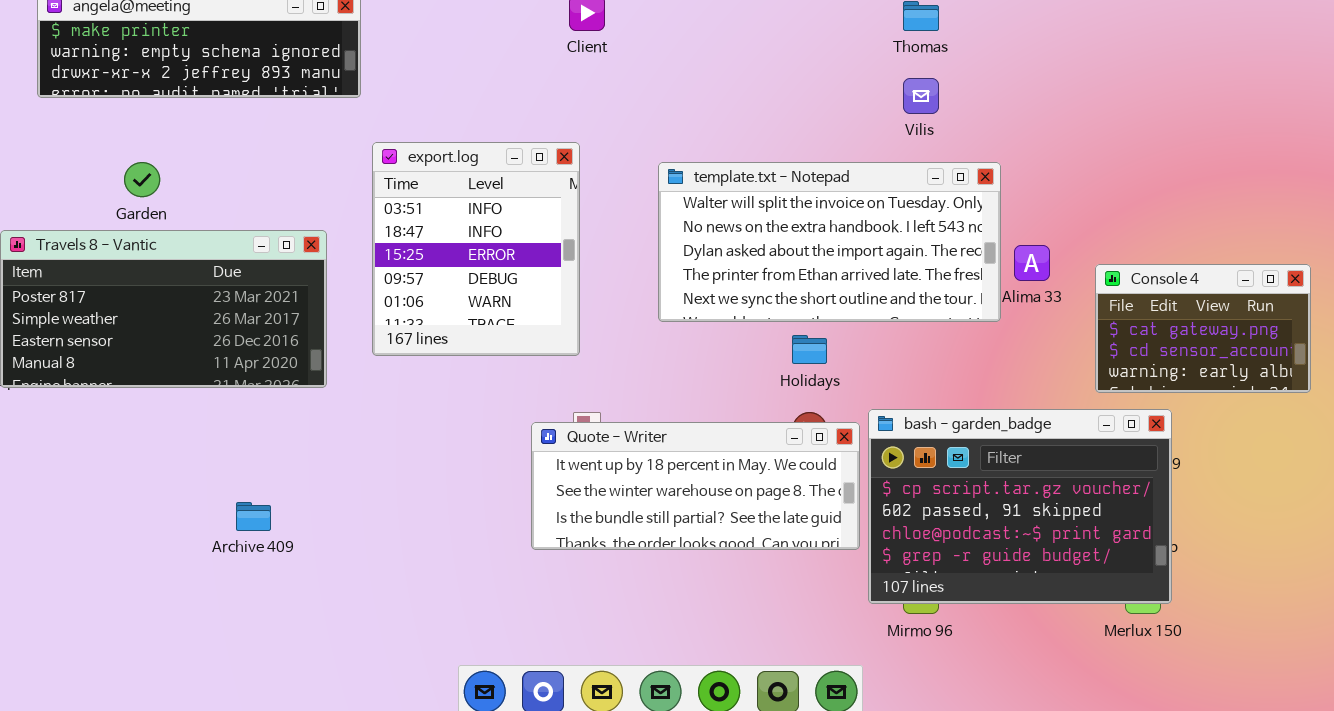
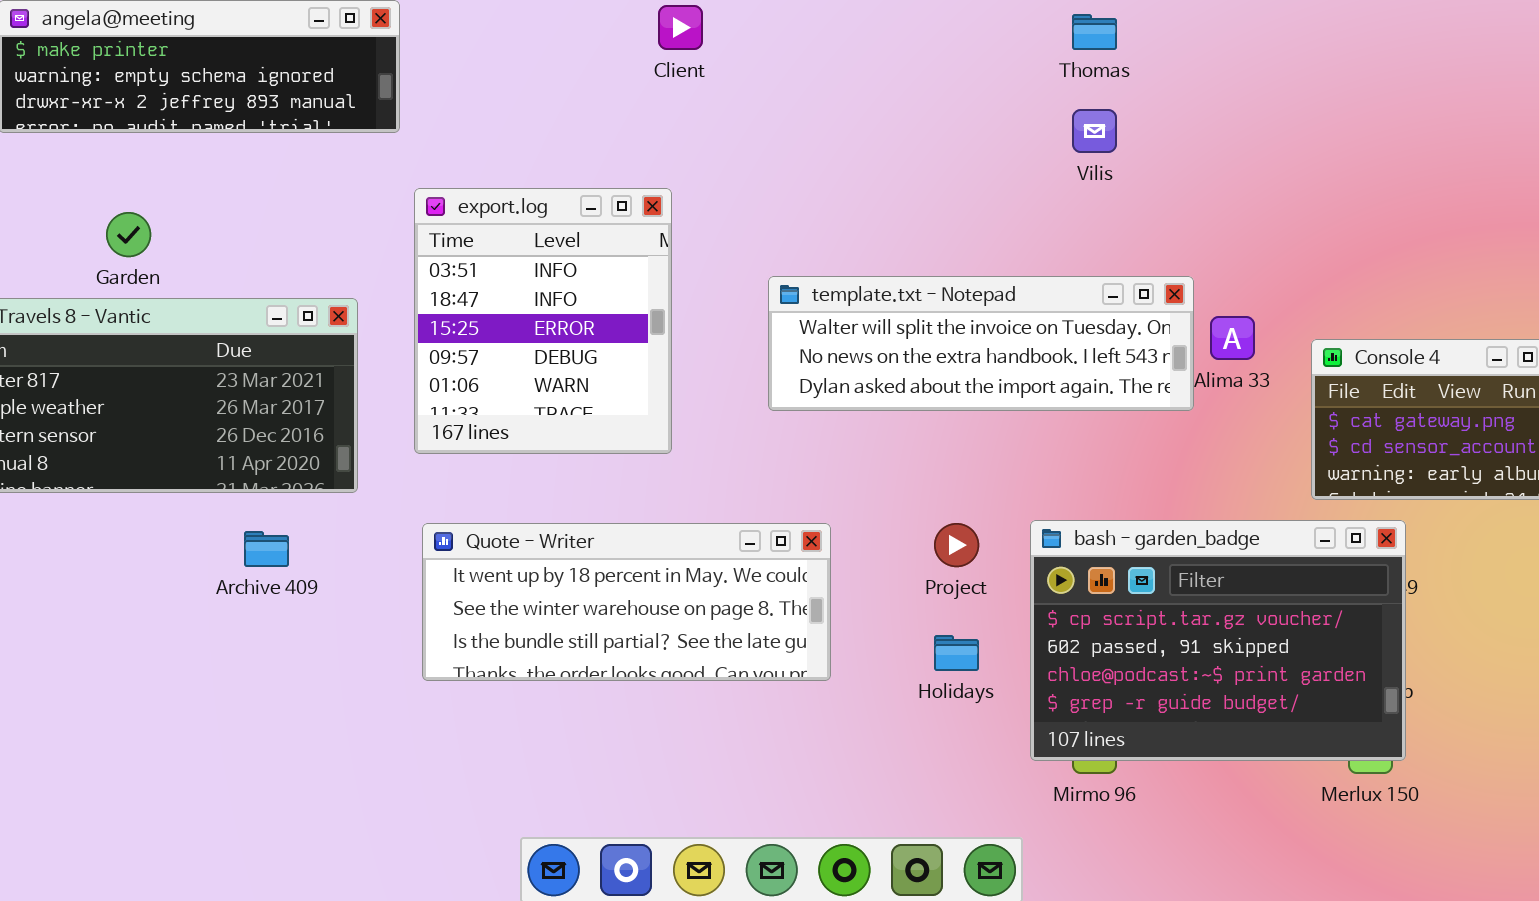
template.txt - Notepad: [658,162,1001,322] -> [768,276,1194,411], resized
Holidays: [792,335,827,364] -> [934,635,979,671], moved
Quote - Writer: [531,422,860,550] -> [422,523,831,681], moved
Archive 409: [236,502,271,531] -> [244,531,289,567], moved

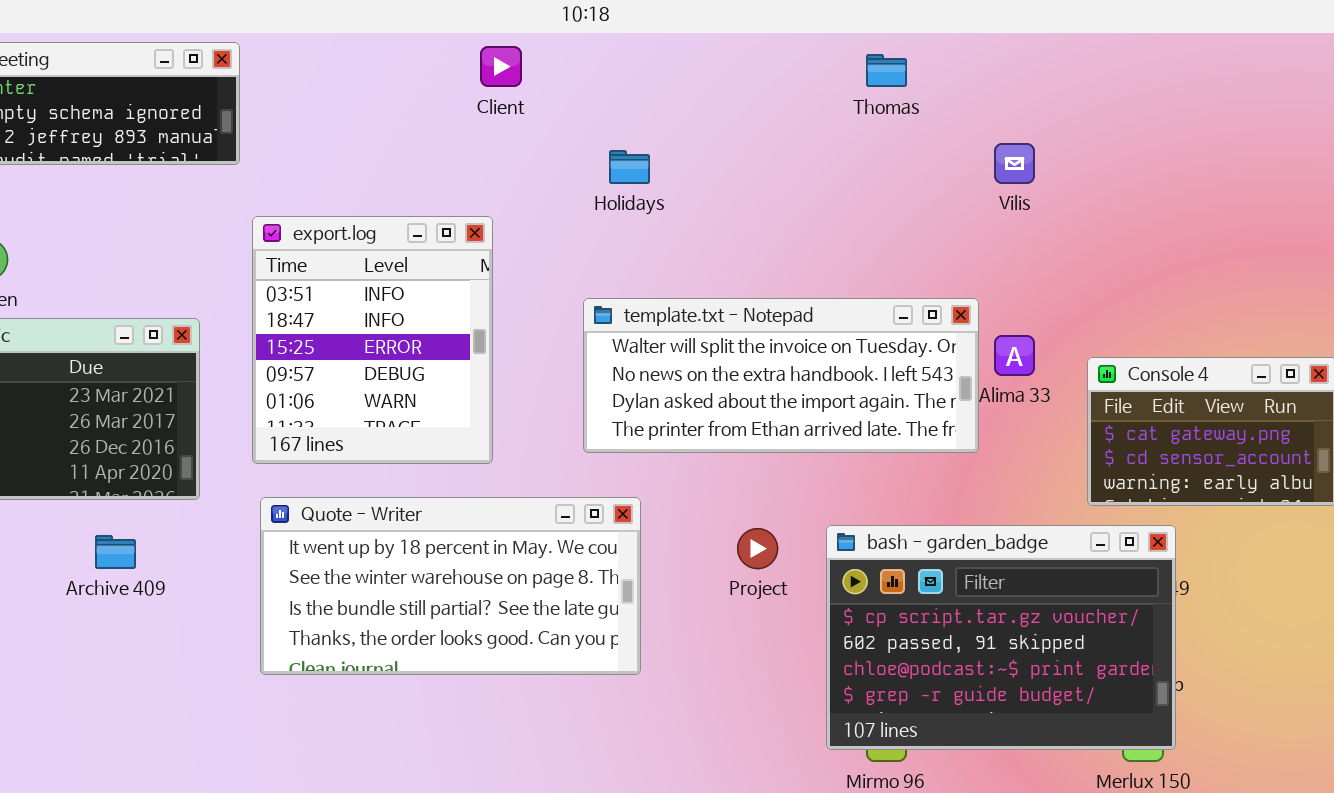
Vilis: [1072,109,1117,153] -> [994,143,1035,184], moved
template.txt - Notepad: [768,276,1194,411] -> [583,298,979,453], resized
Quote - Writer: [422,523,831,681] -> [260,497,641,675], resized
Holidays: [934,635,979,671] -> [609,150,650,184], moved

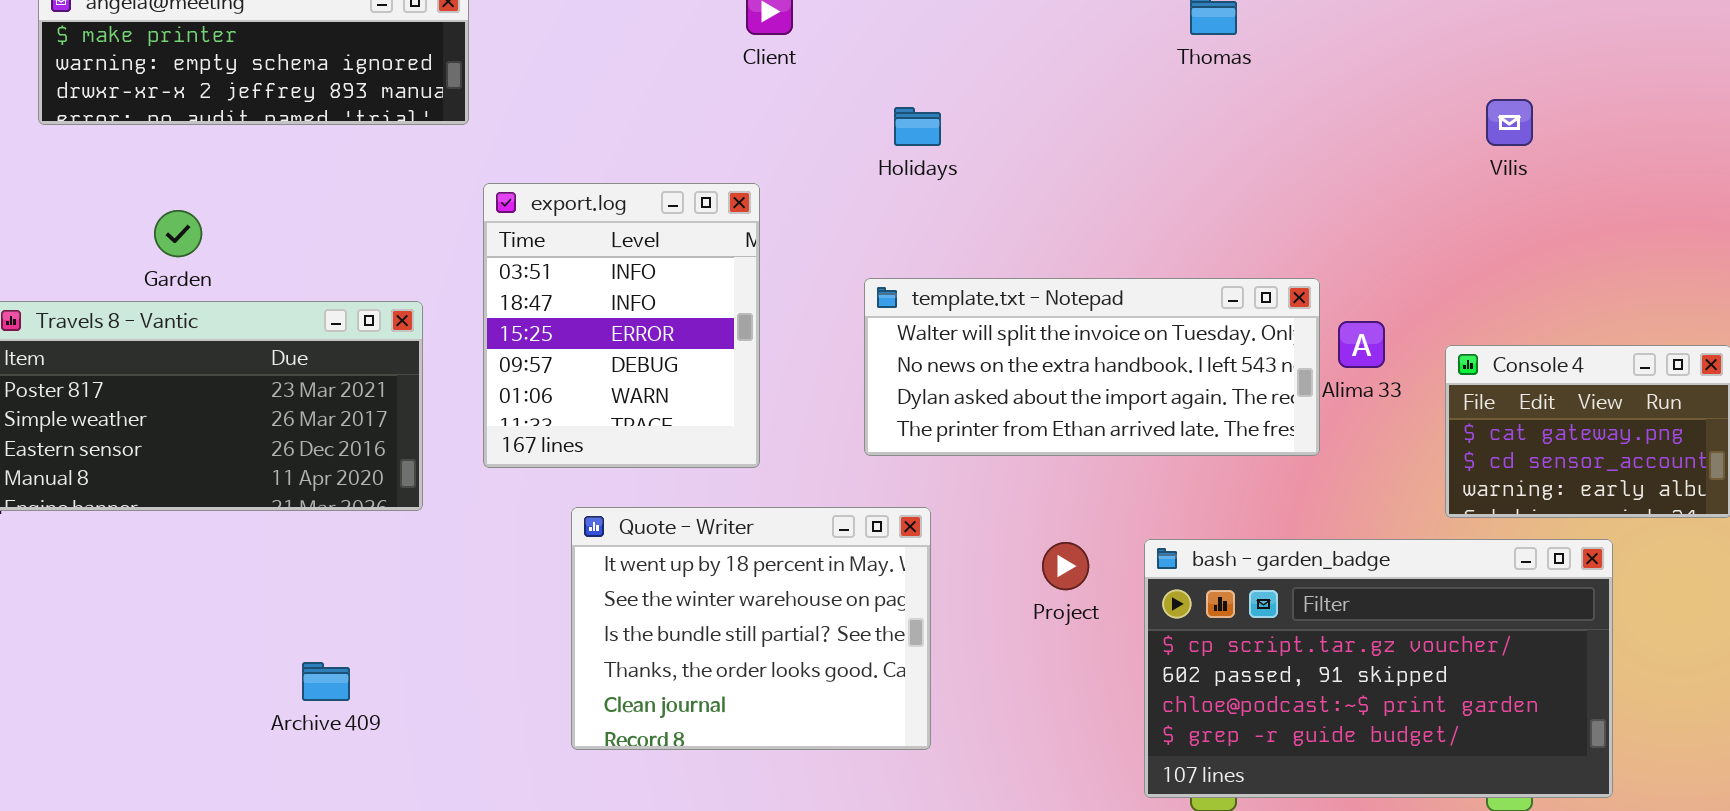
Vilis: [994,143,1035,184] -> [1486,99,1533,146], moved
Quote - Writer: [260,497,641,675] -> [571,507,931,750], resized
bash - garden_badge: [826,525,1176,750] -> [1144,539,1613,798], resized
Archive 409: [95,535,136,569] -> [302,662,350,701], moved

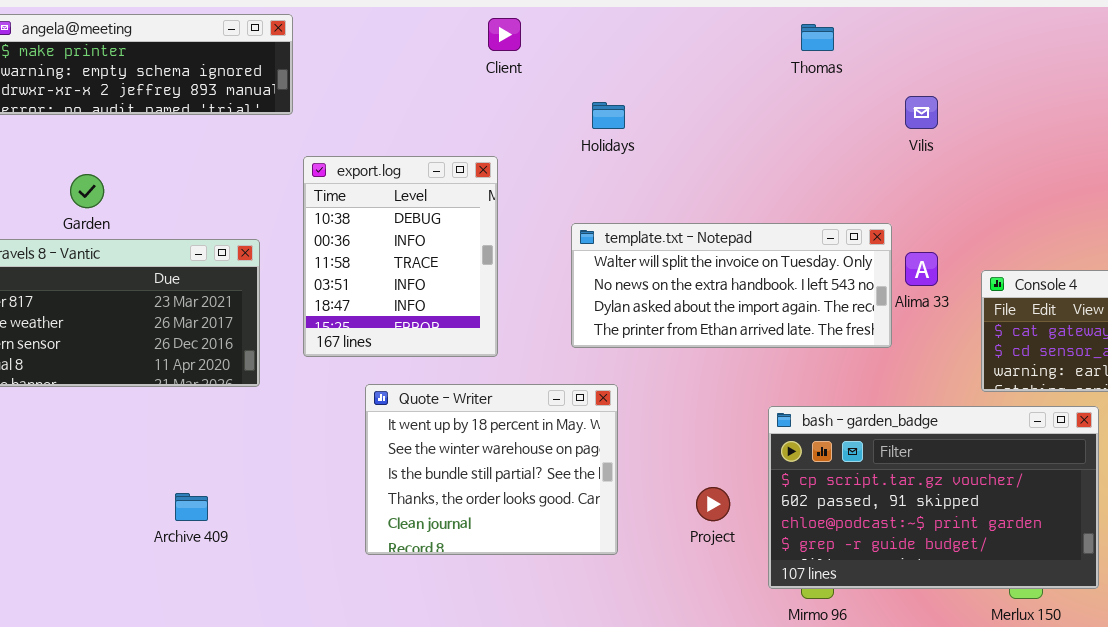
Vilis: [1486,99,1533,146] -> [905,96,938,129], moved
export.log: [483,183,760,468] -> [303,156,498,357], scrolled up 3 rows
Project: [1042,542,1089,590] -> [696,487,730,521], moved

